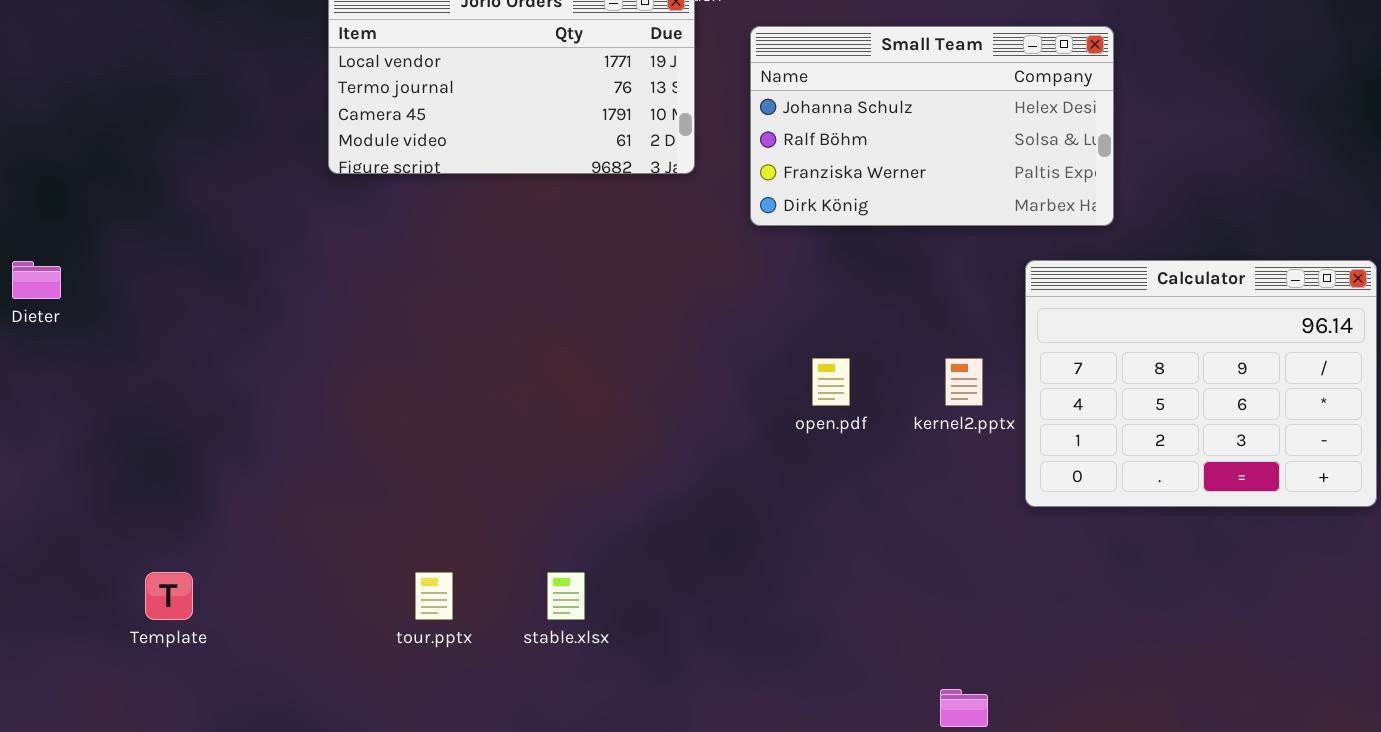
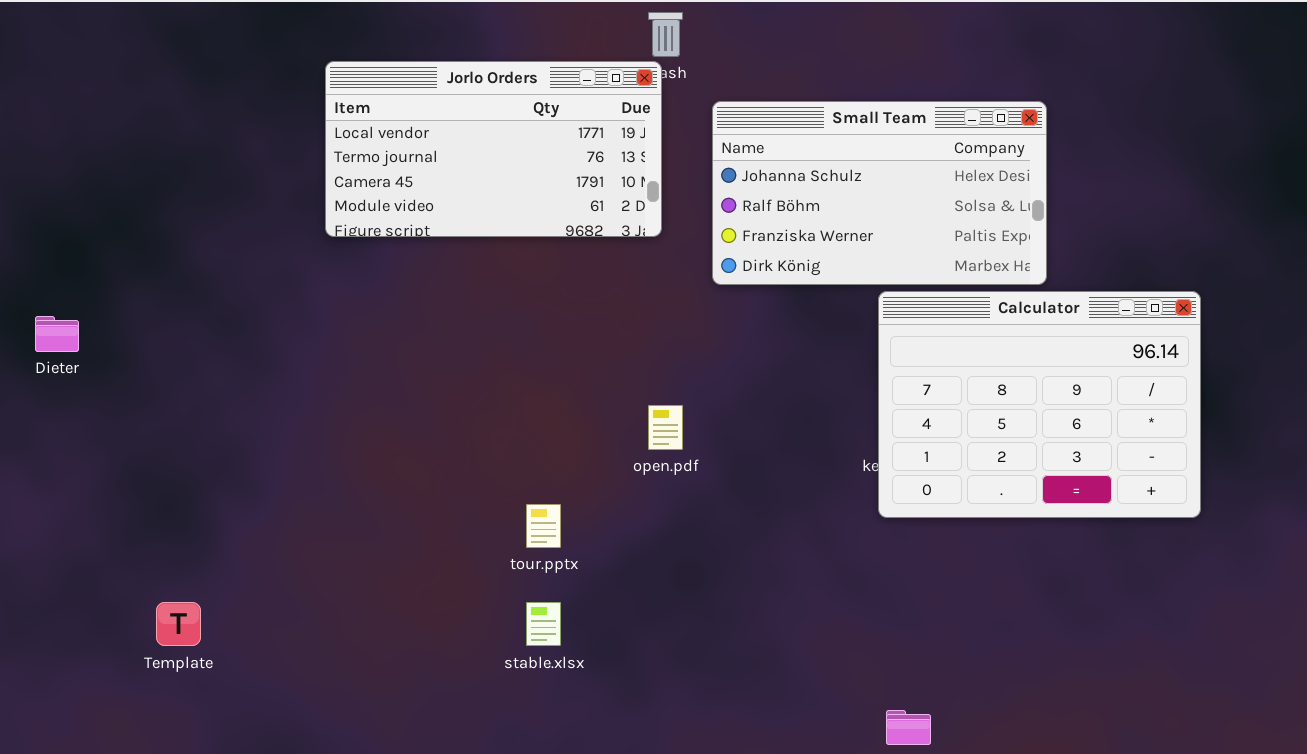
Calculator: [1025,260,1377,507] -> [878,291,1201,518], moved
open.pdf: [812,358,850,406] -> [648,405,683,450], moved
tour.pptx: [415,572,453,620] -> [526,504,561,548], moved

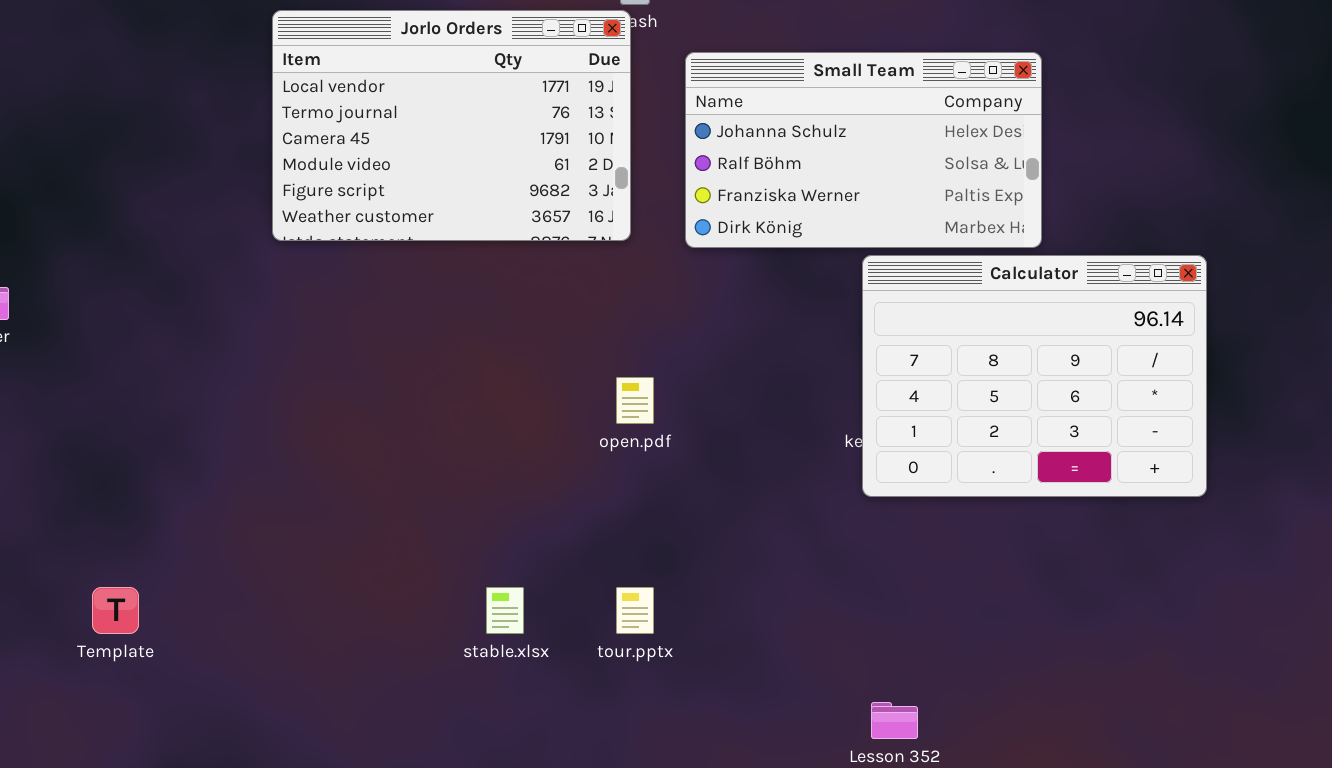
Jorlo Orders: [325,61,662,237] -> [272,10,631,241], resized
tour.pptx: [526,504,561,548] -> [616,587,654,634], moved

